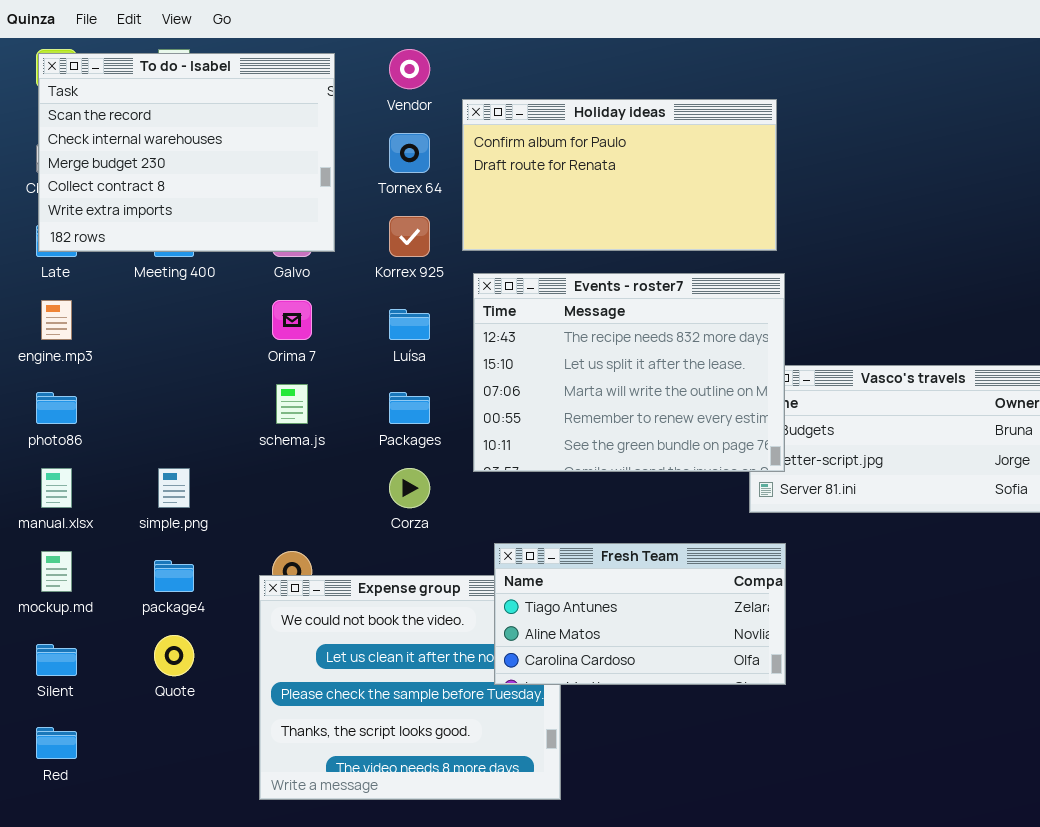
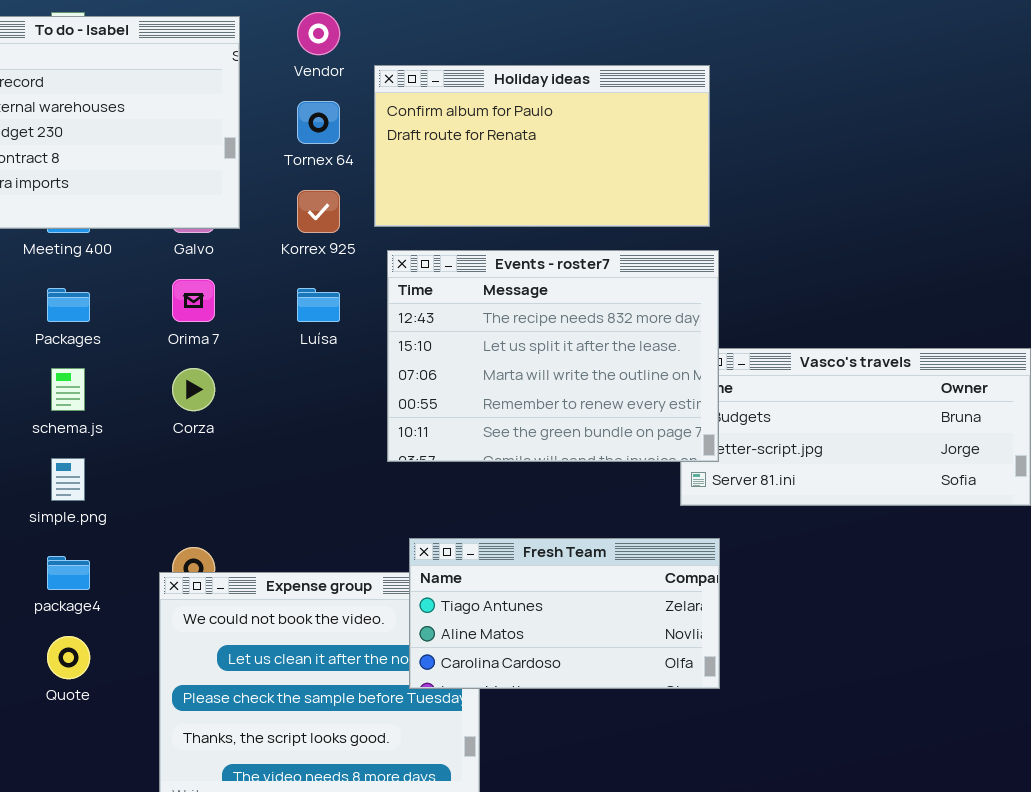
schema.js: [276,384,308,424] -> [51,368,85,411], moved
Packages: [389,392,430,424] -> [47,288,90,322], moved
Corza: [389,468,430,508] -> [172,368,215,411], moved

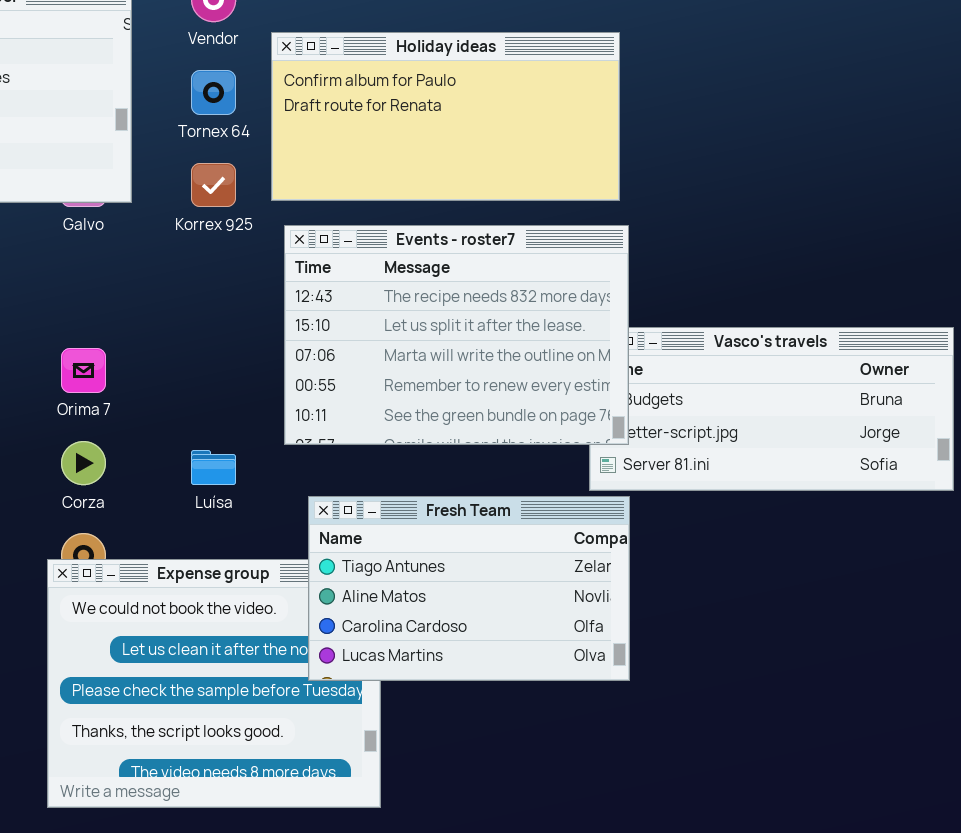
Orima 7: [172,279,215,322] -> [61,348,106,393], moved
Luísa: [297,288,340,322] -> [191,450,236,485], moved
Corza: [172,368,215,411] -> [61,441,106,485], moved
Fresh Team: [409,538,720,689] -> [308,496,630,681], resized

